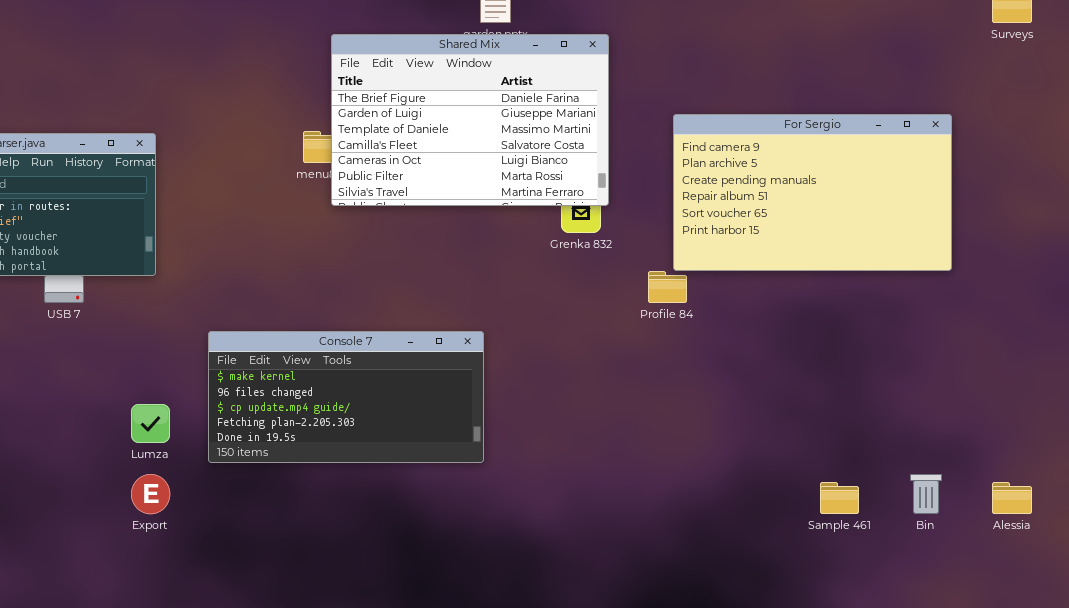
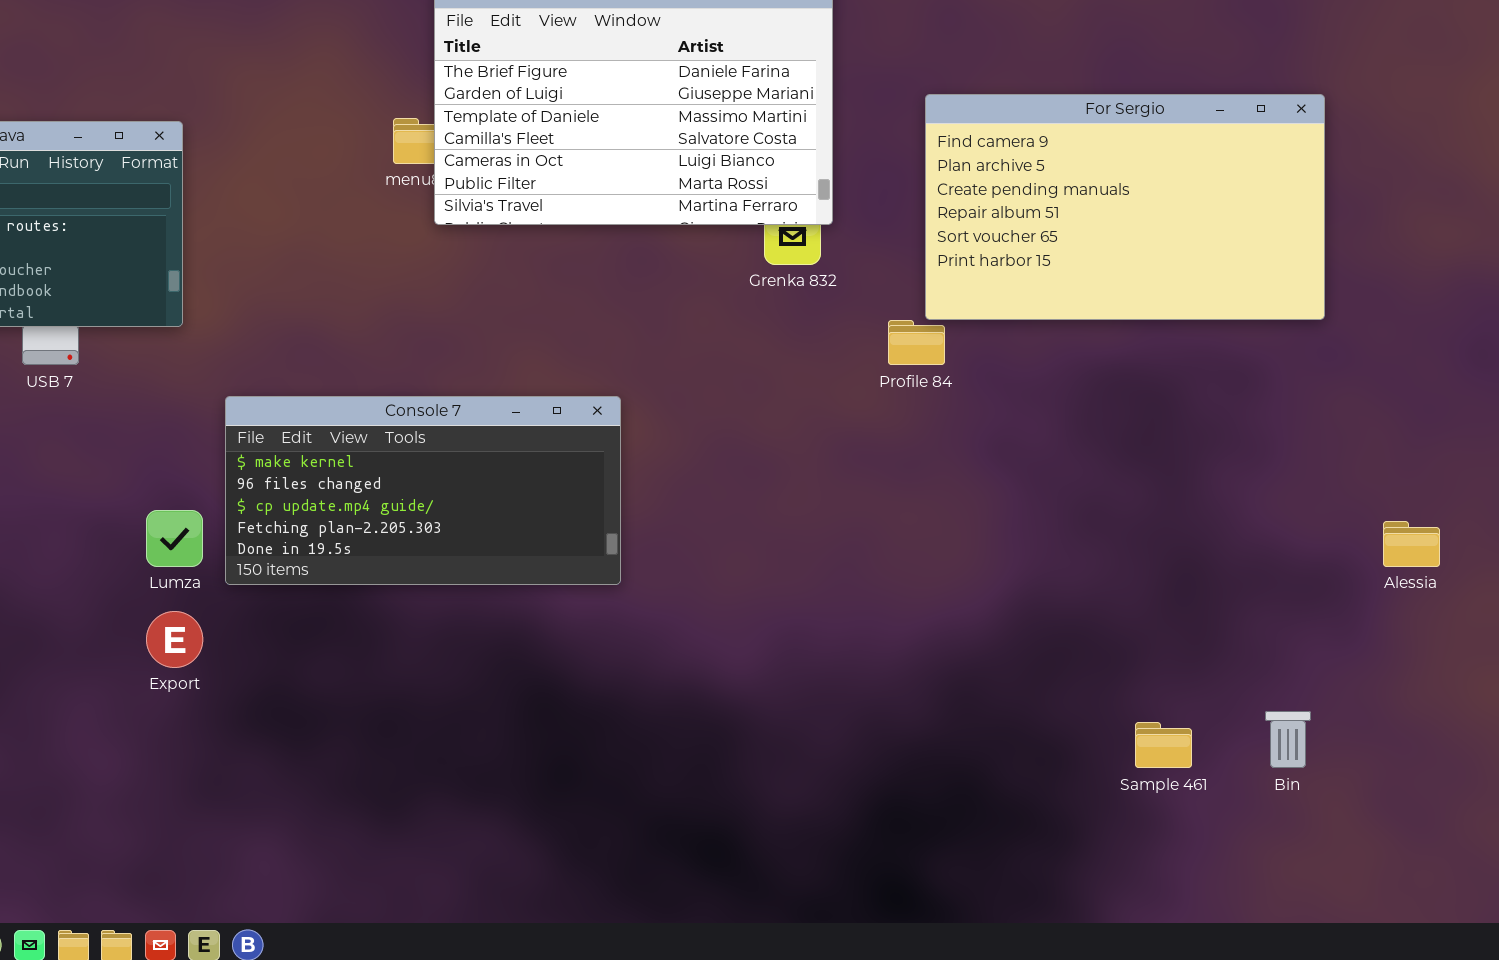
Console 7: [208,331,484,463] -> [225,396,621,585], moved
Bin: [910,474,942,514] -> [1265,711,1311,768], moved
Sample 461: [820,482,859,514] -> [1135,722,1192,768], moved
Alessia: [992,482,1032,514] -> [1383,521,1440,567], moved

